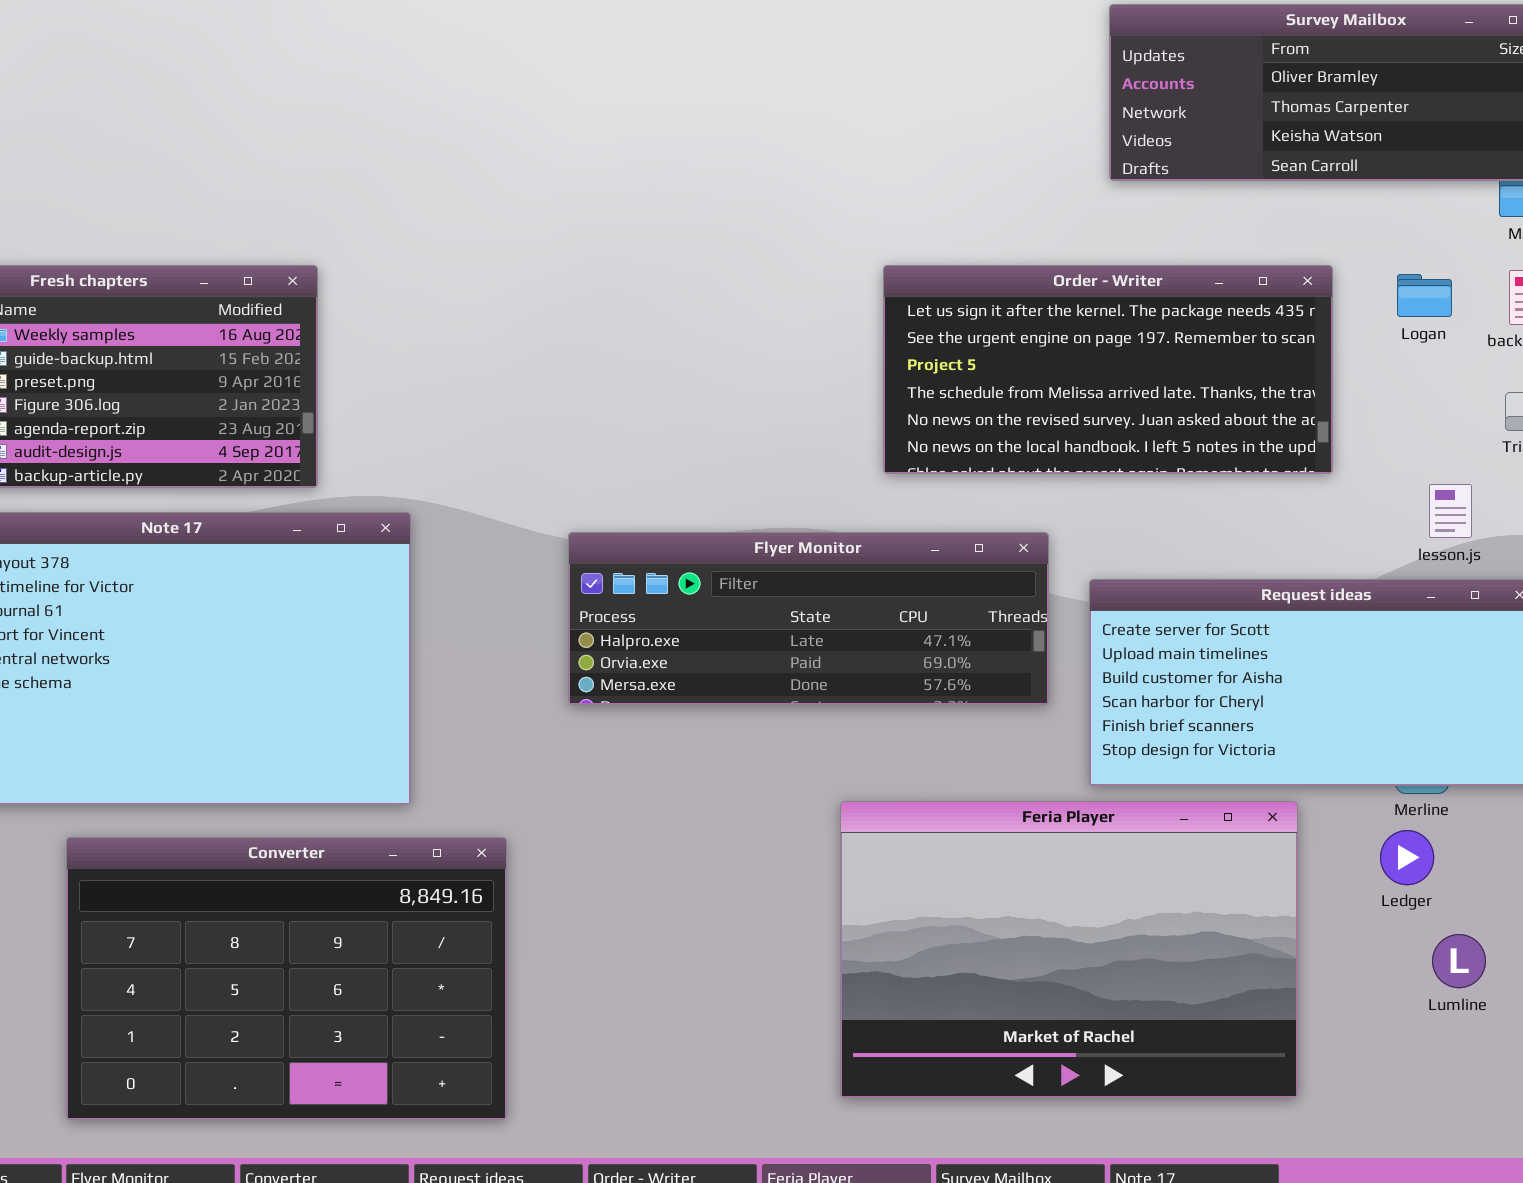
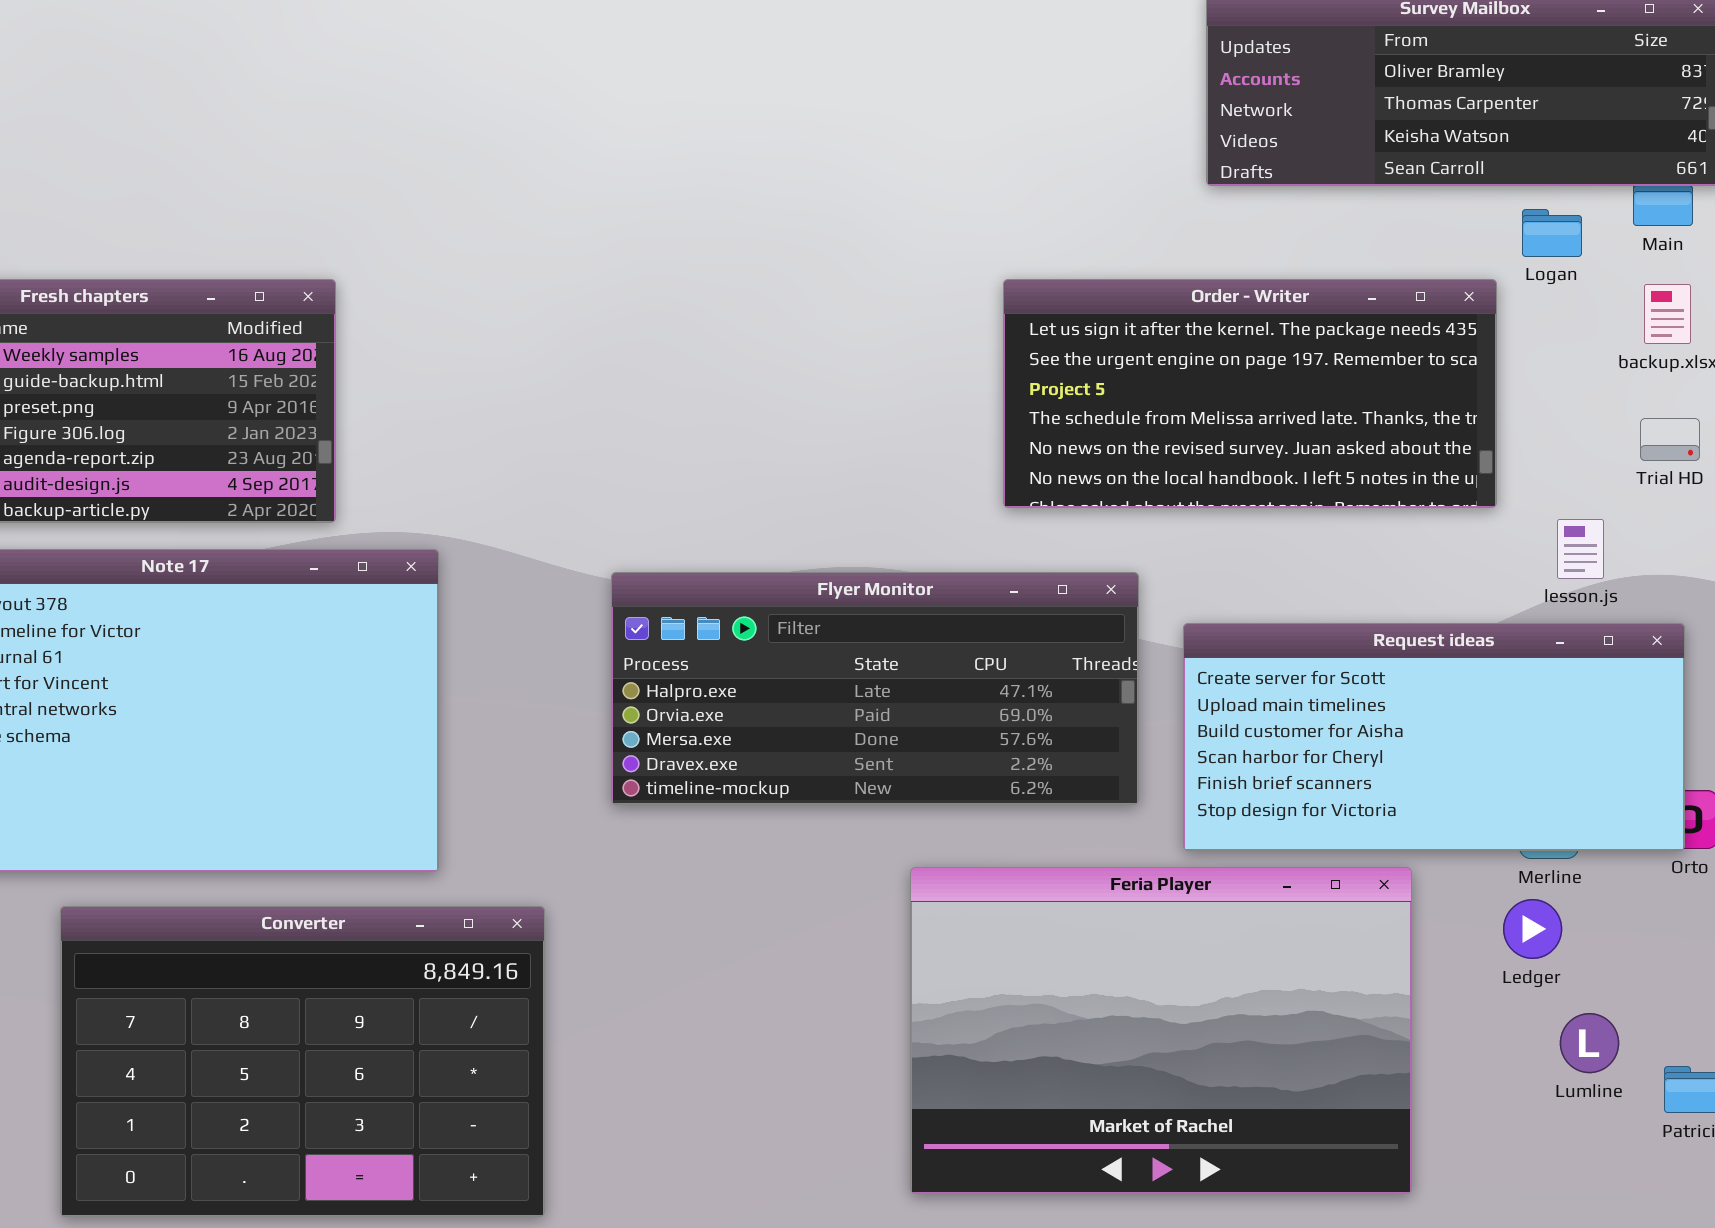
Order - Writer: [883,265,1333,474] -> [1003,279,1497,508], moved
Logan: [1397,274,1452,317] -> [1522,209,1582,257], moved
Flyer Monitor: [568,532,1049,705] -> [611,572,1139,805], resized

